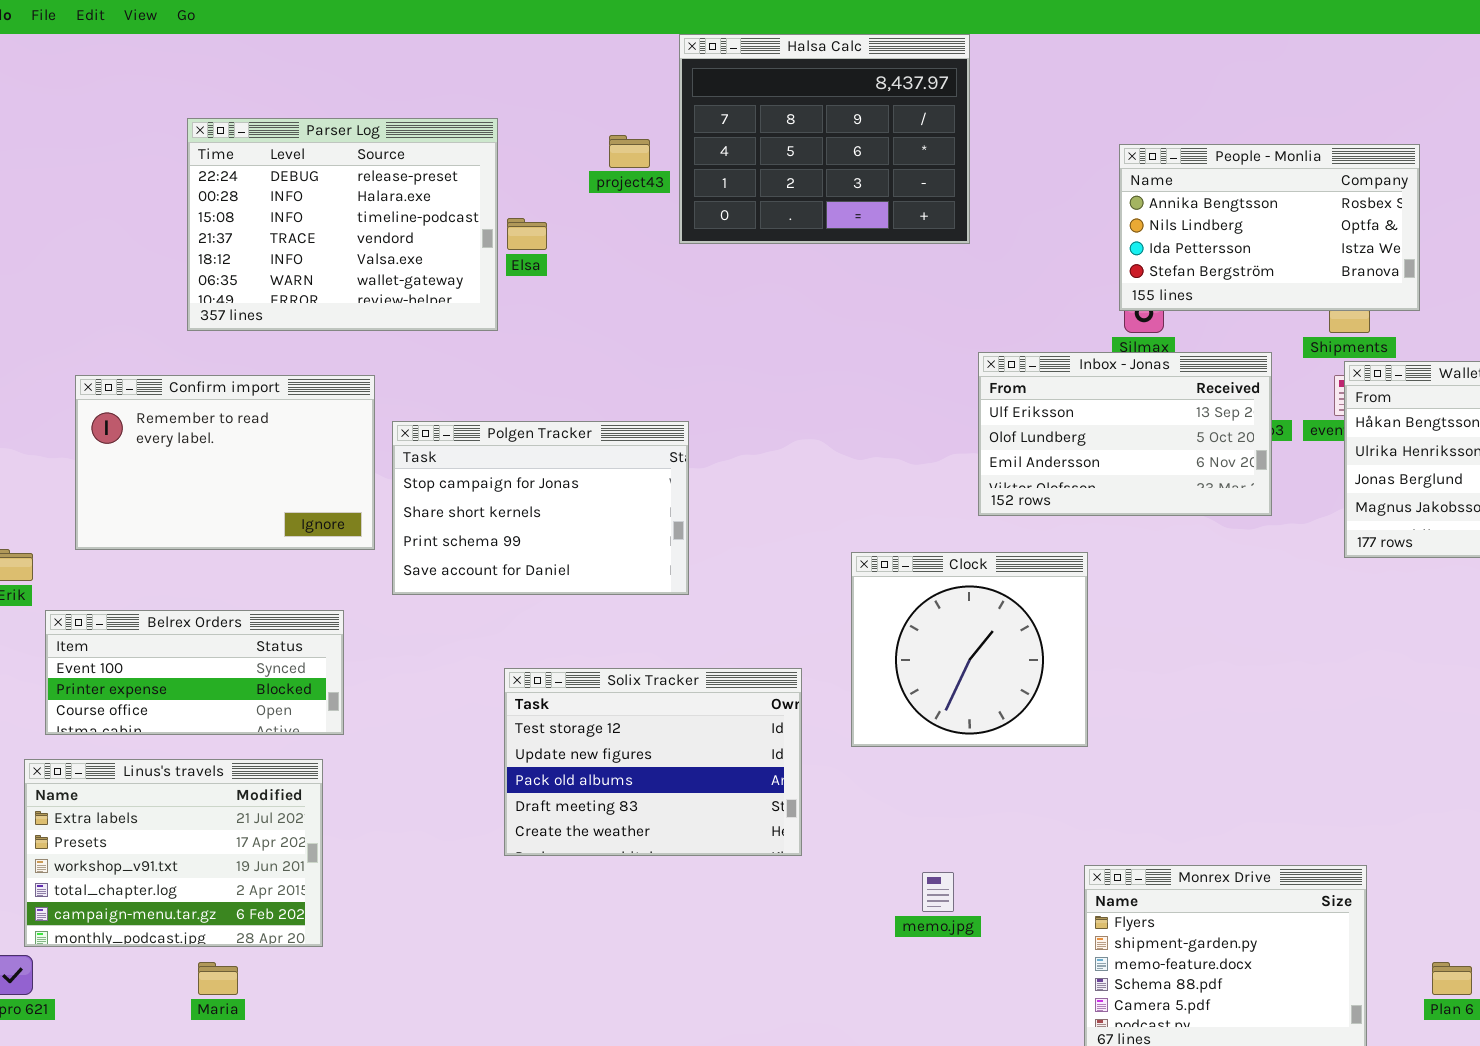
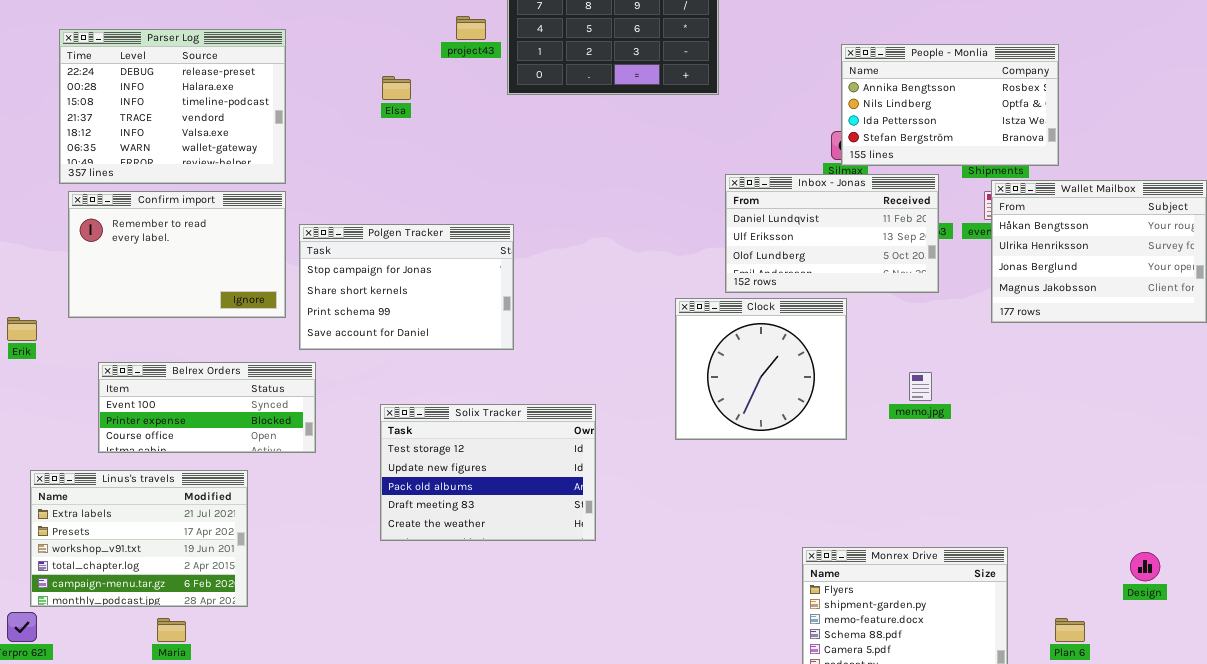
Parser Log: [187,118,498,331] -> [59,29,286,184], moved
People - Monlia: [1119,144,1420,311] -> [841,44,1059,166], moved
Inbox - Jonas: [978,352,1272,516] -> [725,174,939,293], scrolled up 1 row
Clock: [851,552,1088,747] -> [675,298,847,440], moved
Belrex Orders: [45,610,344,735] -> [98,362,316,453], moved
memo.jpg: [922,872,954,912] -> [909,372,932,401], moved

